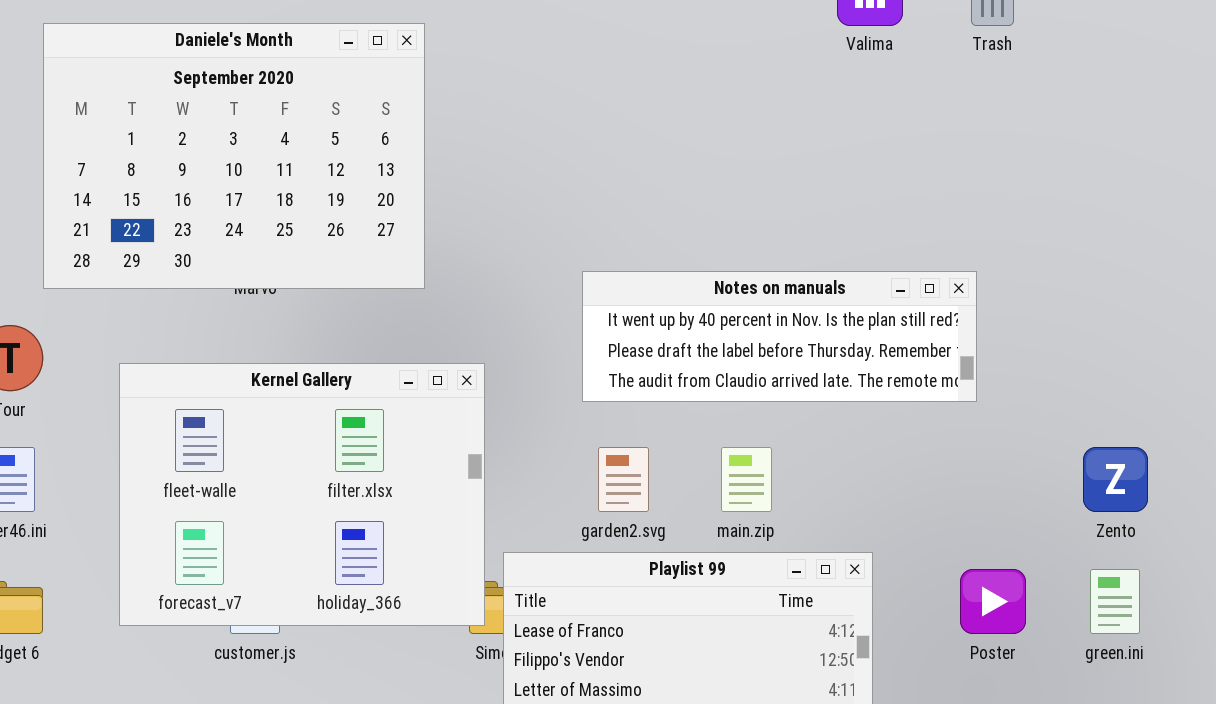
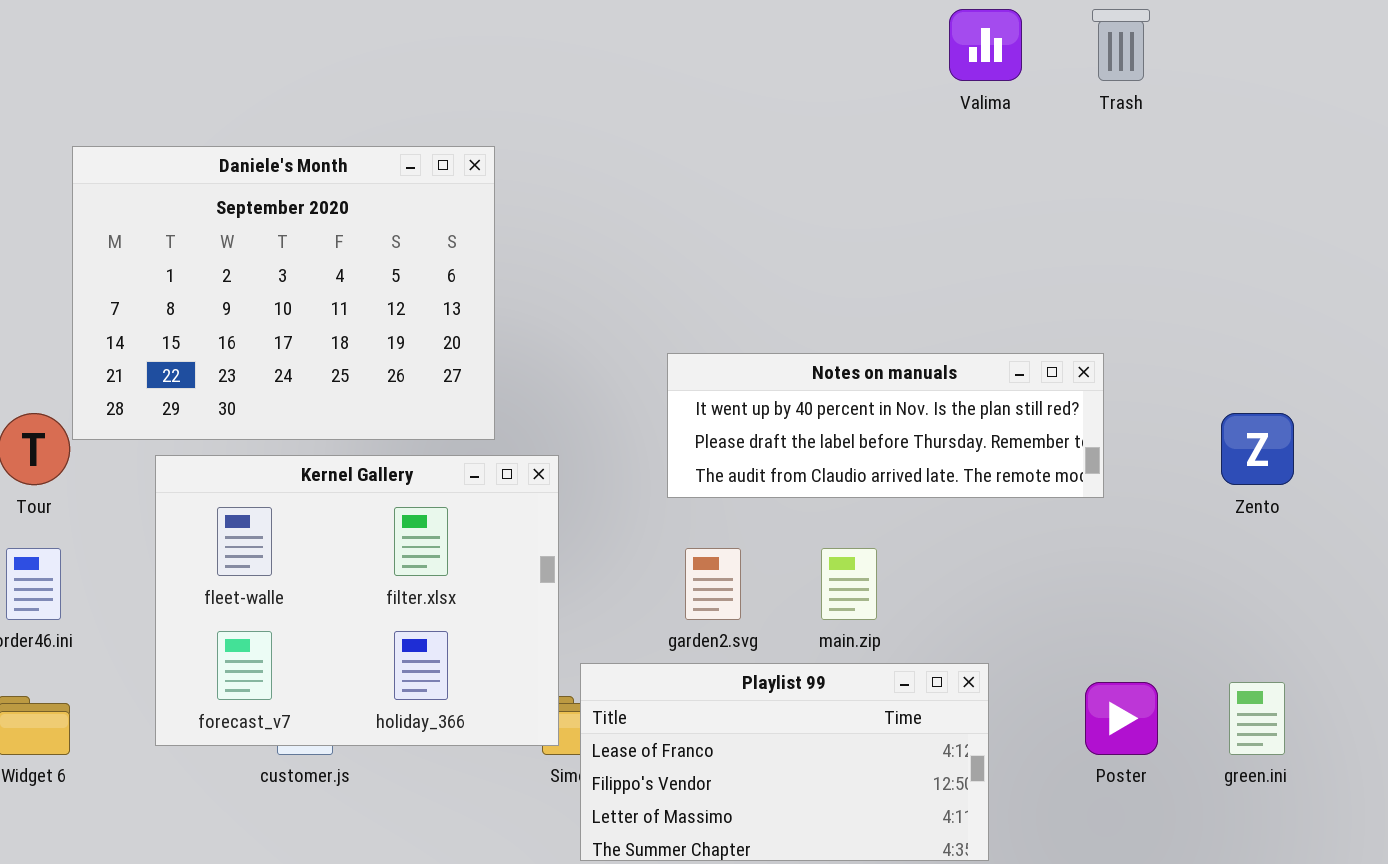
Daniele's Month: [43,23,425,289] -> [72,146,495,440], moved
Zento: [1083,447,1148,512] -> [1221,413,1294,485], moved

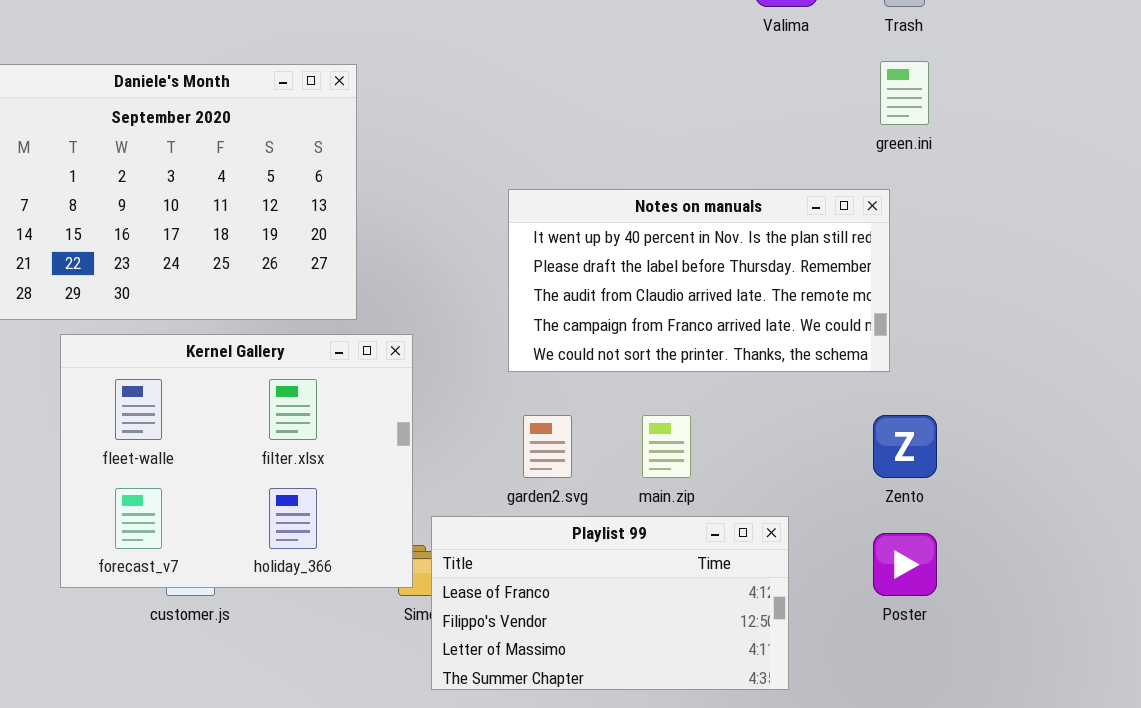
Notes on manuals: [667,353,1104,498] -> [508,189,890,372], resized
Zento: [1221,413,1294,485] -> [873,415,937,478], moved
green.ini: [1229,682,1285,755] -> [880,61,929,125], moved

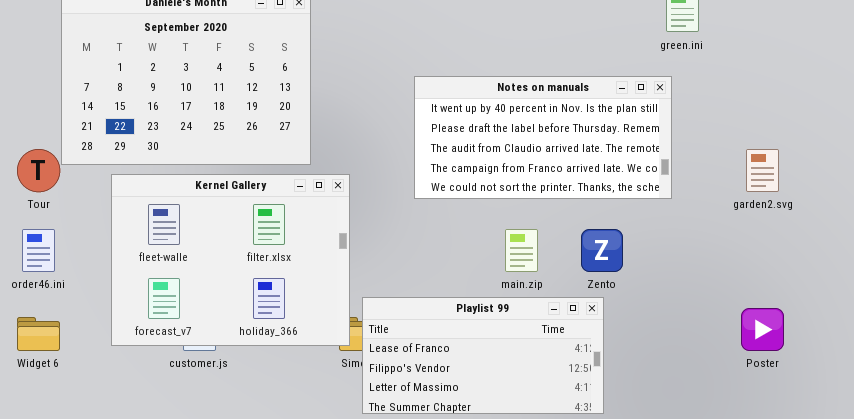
garden2.svg: [523,415,572,478] -> [746,149,779,192], moved
Zento: [873,415,937,478] -> [581,229,623,272], moved
Poster: [873,533,937,596] -> [741,308,784,351], moved

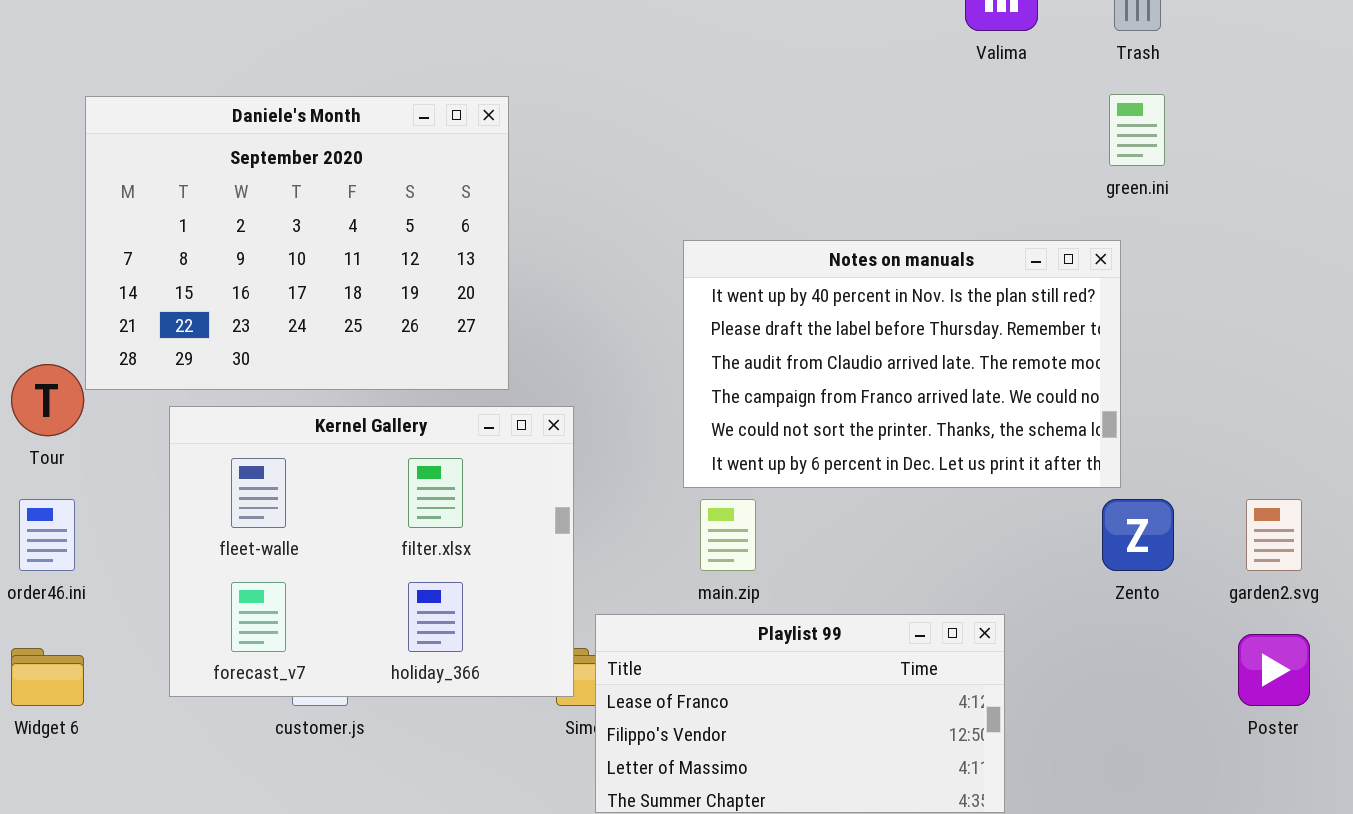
Notes on manuals: [414,76,672,199] -> [683,240,1121,488], resized
garden2.svg: [746,149,779,192] -> [1246,499,1302,571], moved
main.zip: [505,229,538,272] -> [700,499,756,571], moved
Zento: [581,229,623,272] -> [1102,499,1174,571], moved

